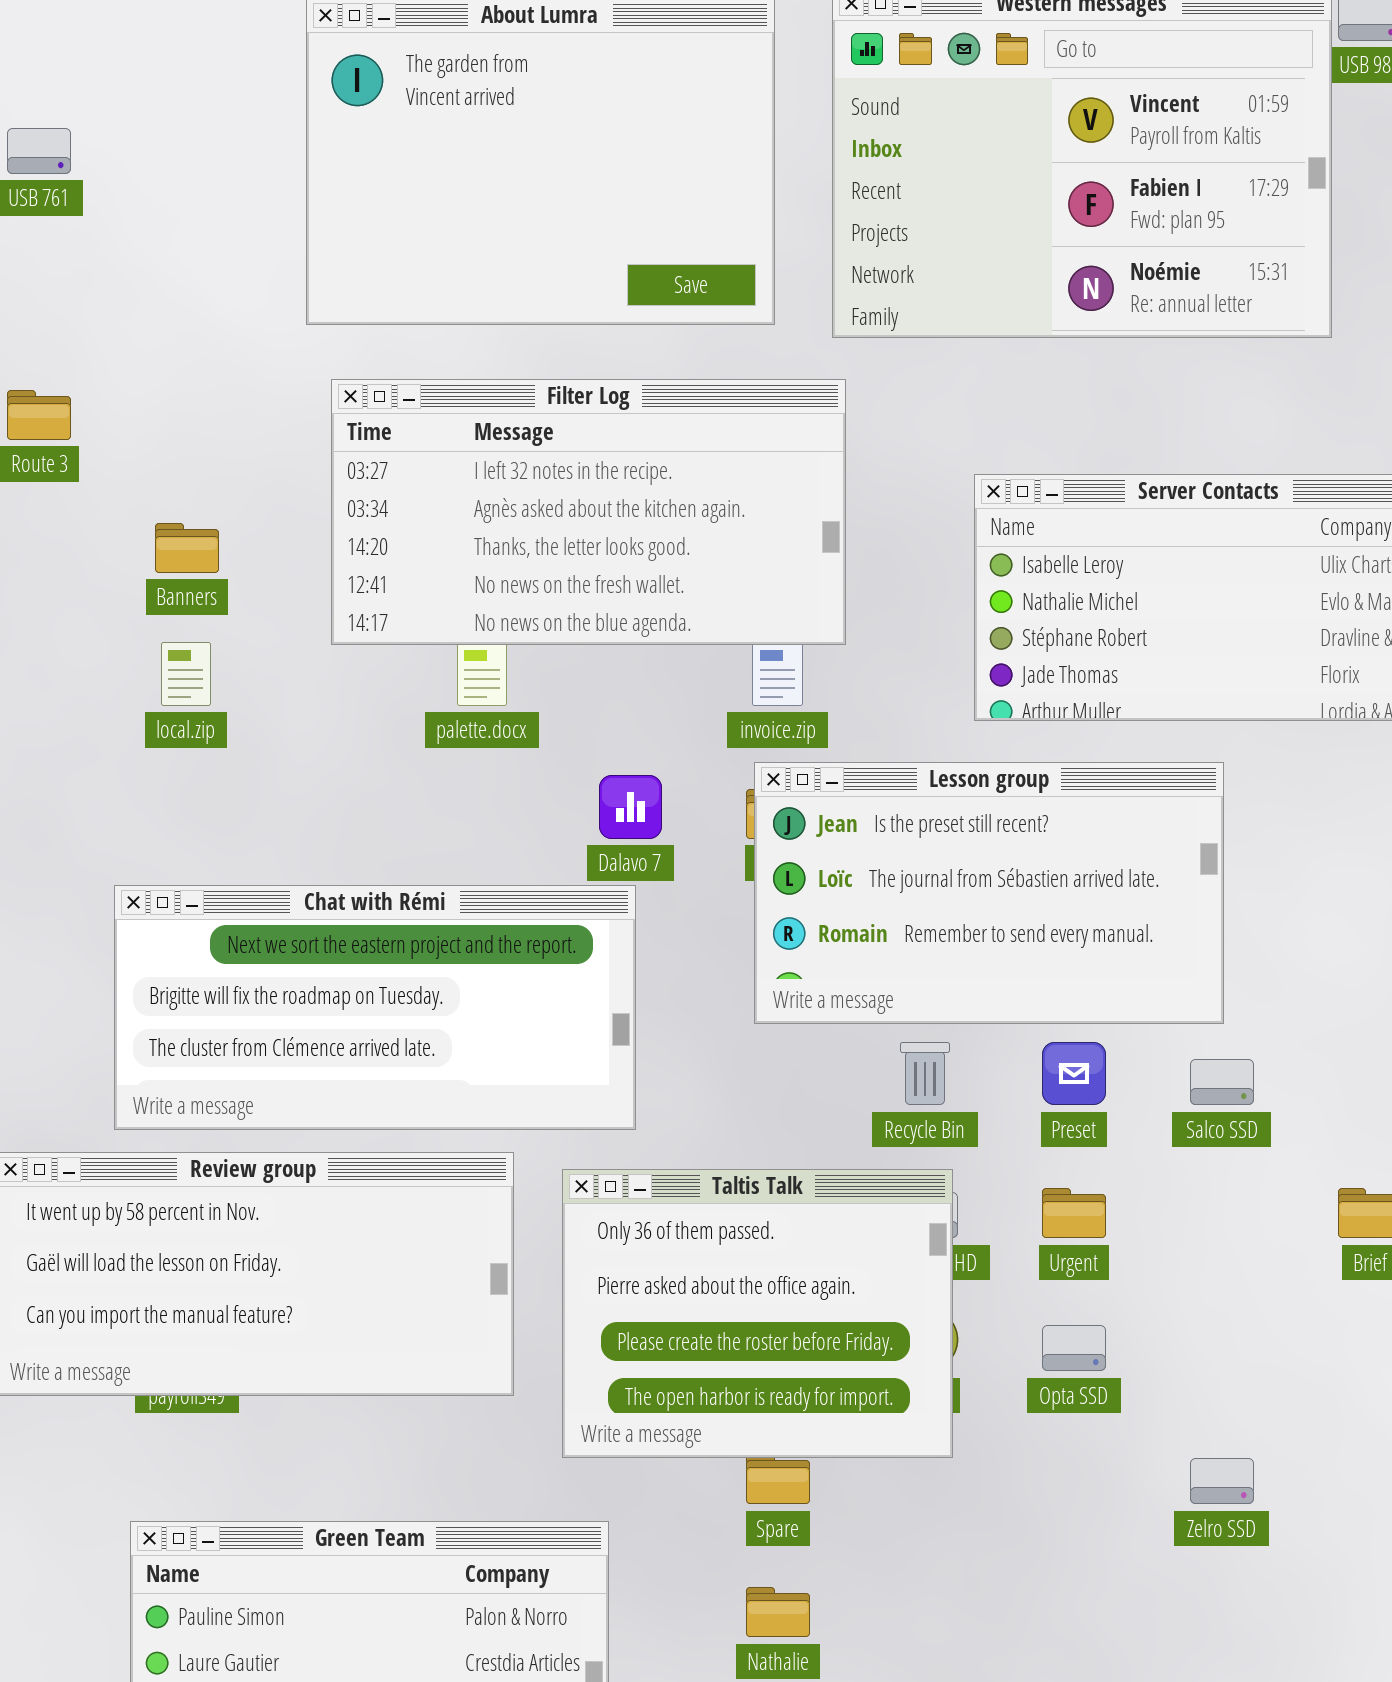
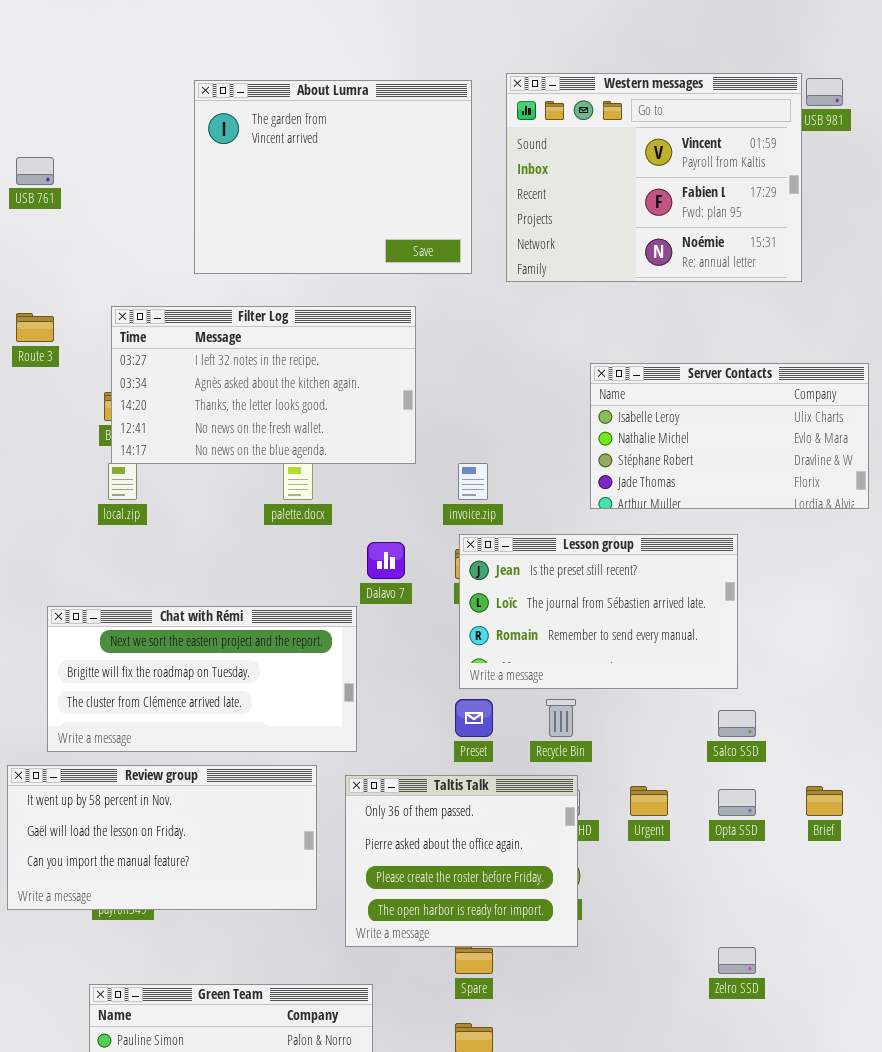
Filter Log: [331,379,846,645] -> [111,306,416,464], moved
Chat with Rémi: [114,885,636,1130] -> [47,606,357,752], moved
Preset: [1042,1042,1106,1105] -> [455,699,493,737], moved
Opta SSD: [1042,1325,1106,1371] -> [718,789,756,816], moved

